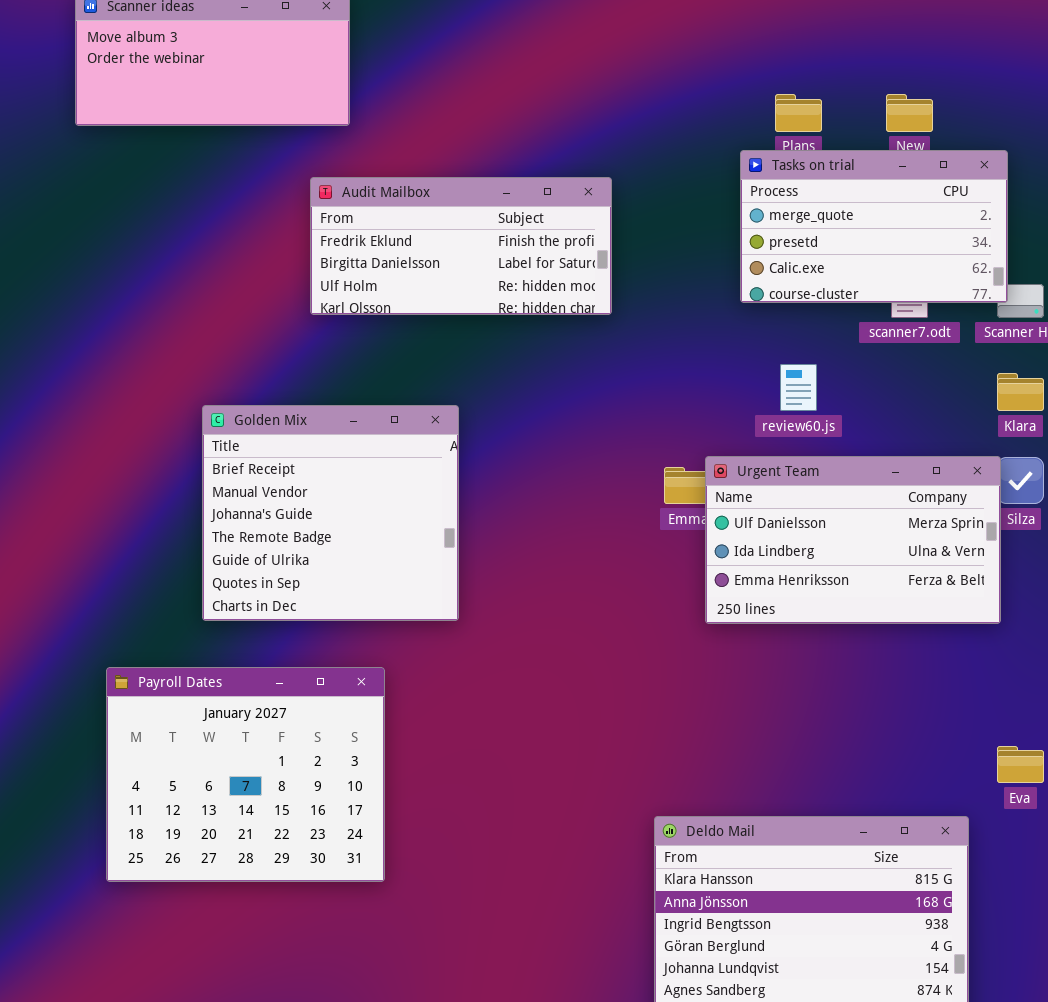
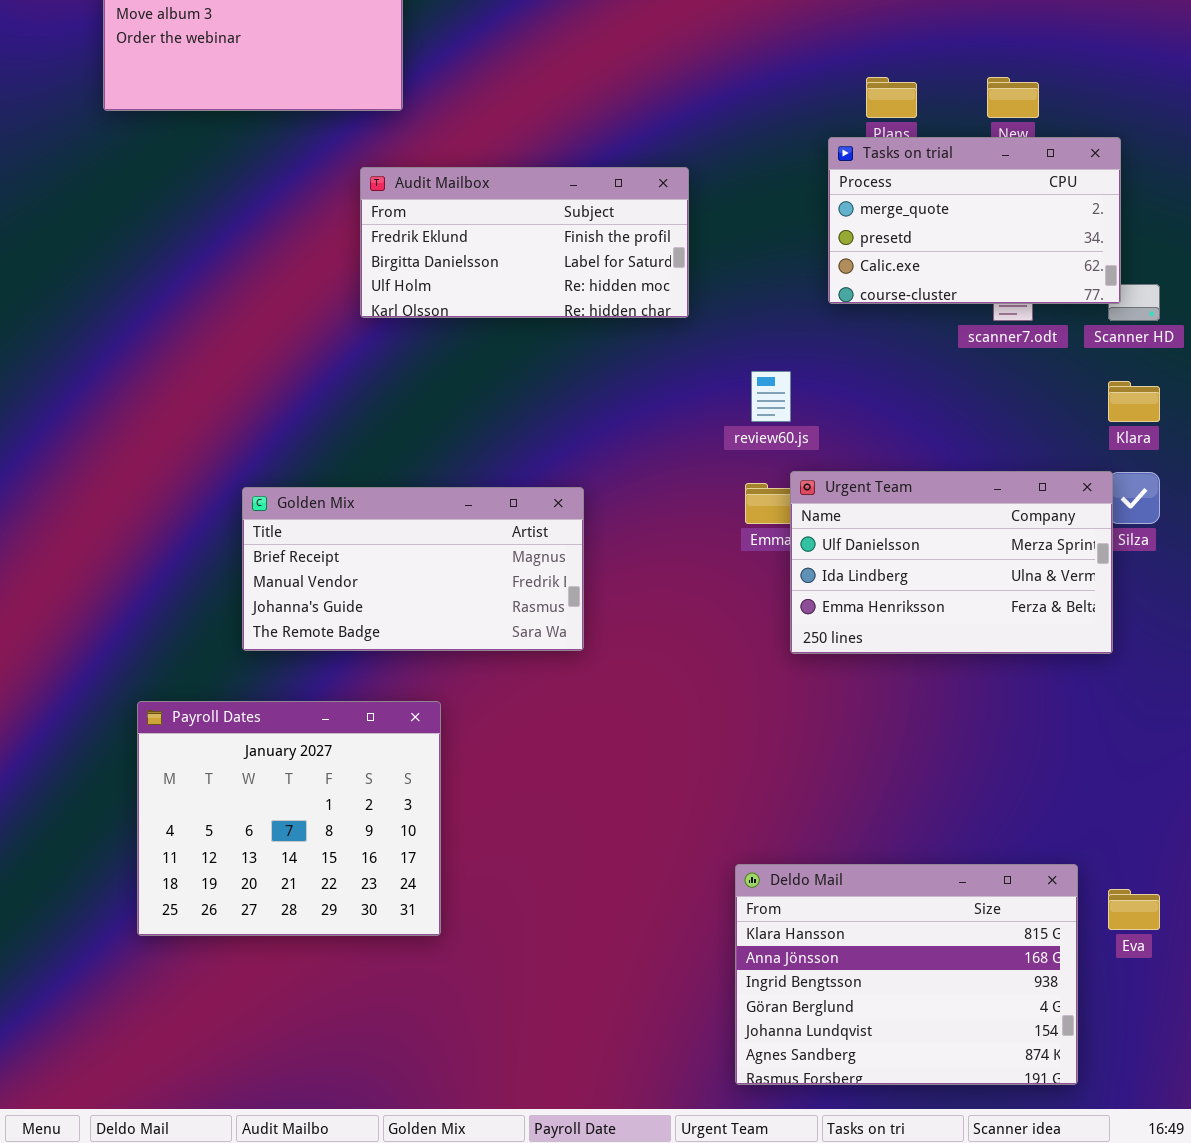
review60.js: [780,364,817,411] -> [751,371,791,422], moved
Golden Mix: [202,405,459,621] -> [242,487,584,651], resized
Eva: [997,746,1044,783] -> [1108,889,1160,930], moved

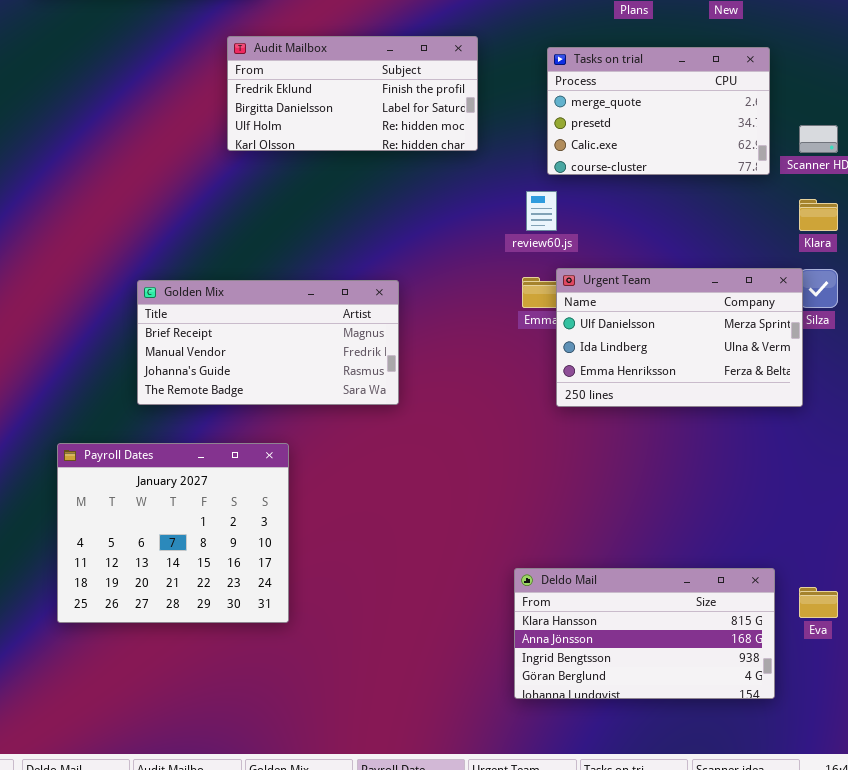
Tasks on trial: [828,137,1121,304] -> [547,47,770,175], moved
Deldo Mail: [735,864,1078,1085] -> [514,568,775,699], resized

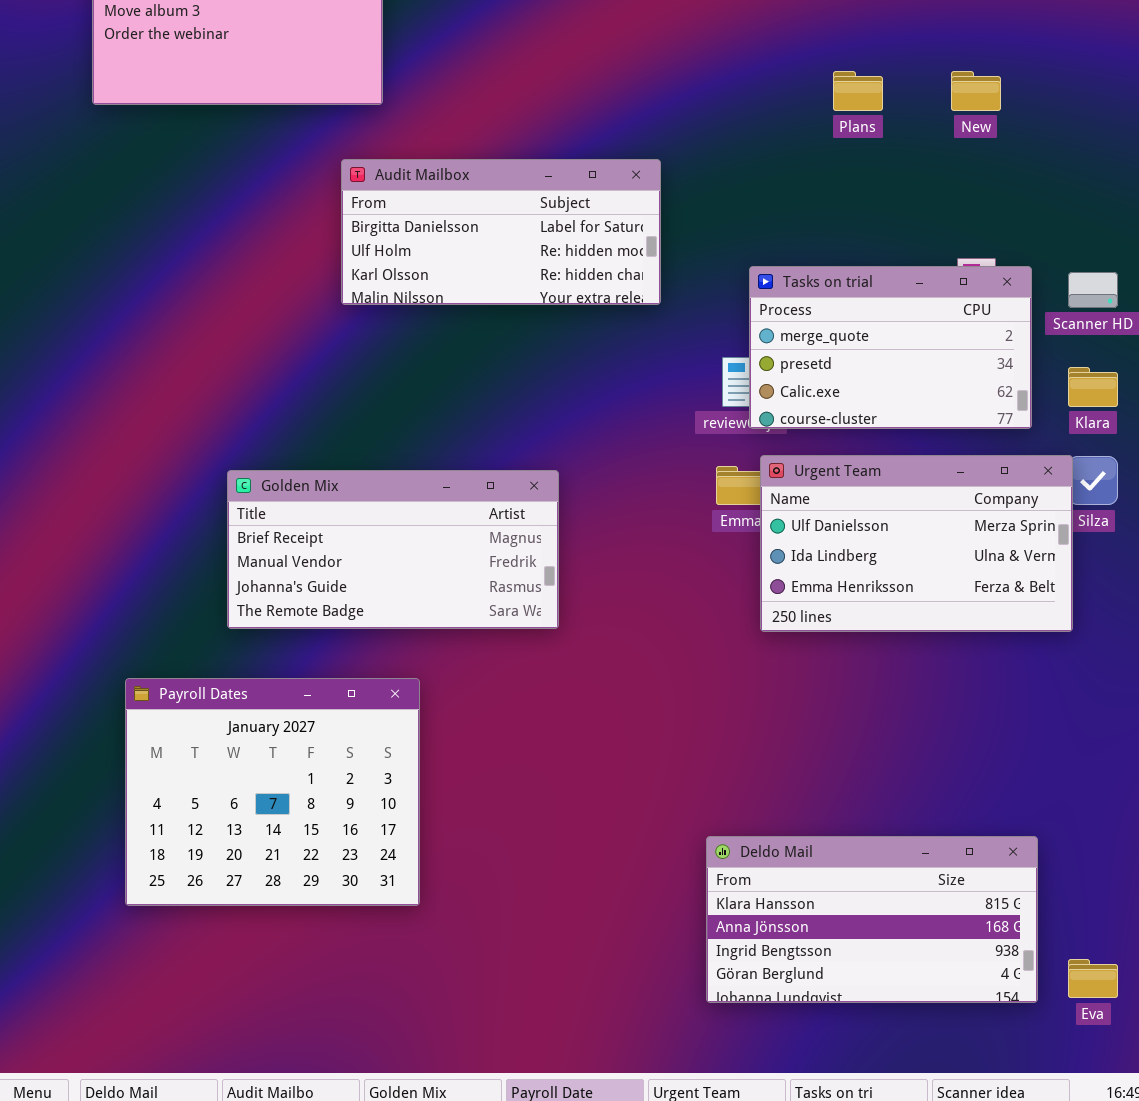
Audit Mailbox: [227,36,478,151] -> [341,159,661,305], scrolled down 1 row
Tasks on trial: [547,47,770,175] -> [749,266,1032,429], moved
Eva: [799,587,838,618] -> [1068,959,1118,998], moved

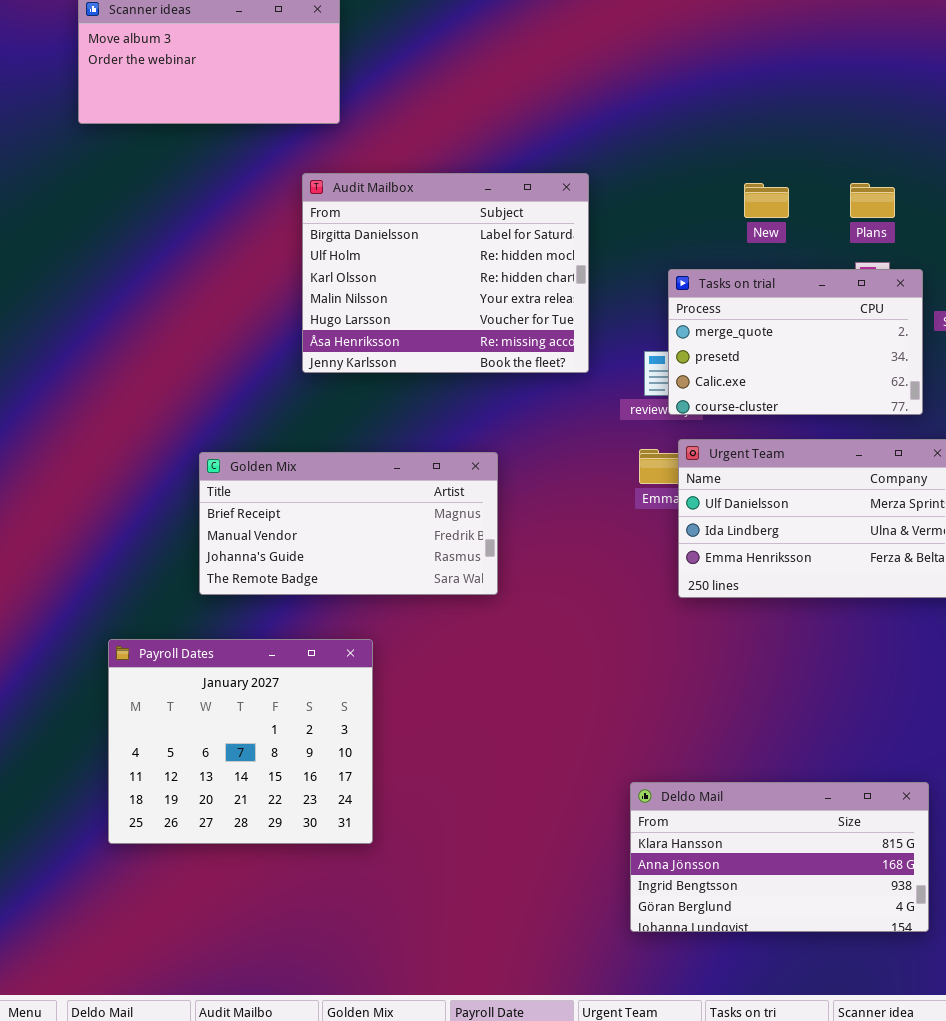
Plans: [833,71,883,111] -> [850,183,895,218], moved
New: [951,71,1001,111] -> [744,183,789,218], moved
Audit Mailbox: [341,159,661,305] -> [302,173,589,373], resized

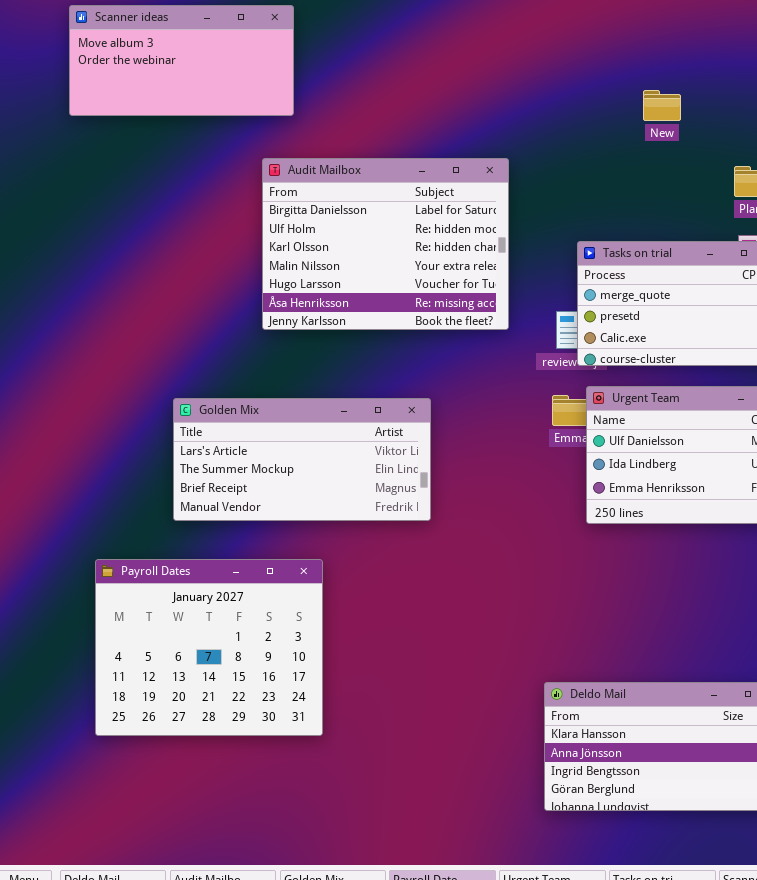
New: [744,183,789,218] -> [643,90,681,121], moved
Golden Mix: [199,452,498,595] -> [173,398,431,521], scrolled up 2 rows

